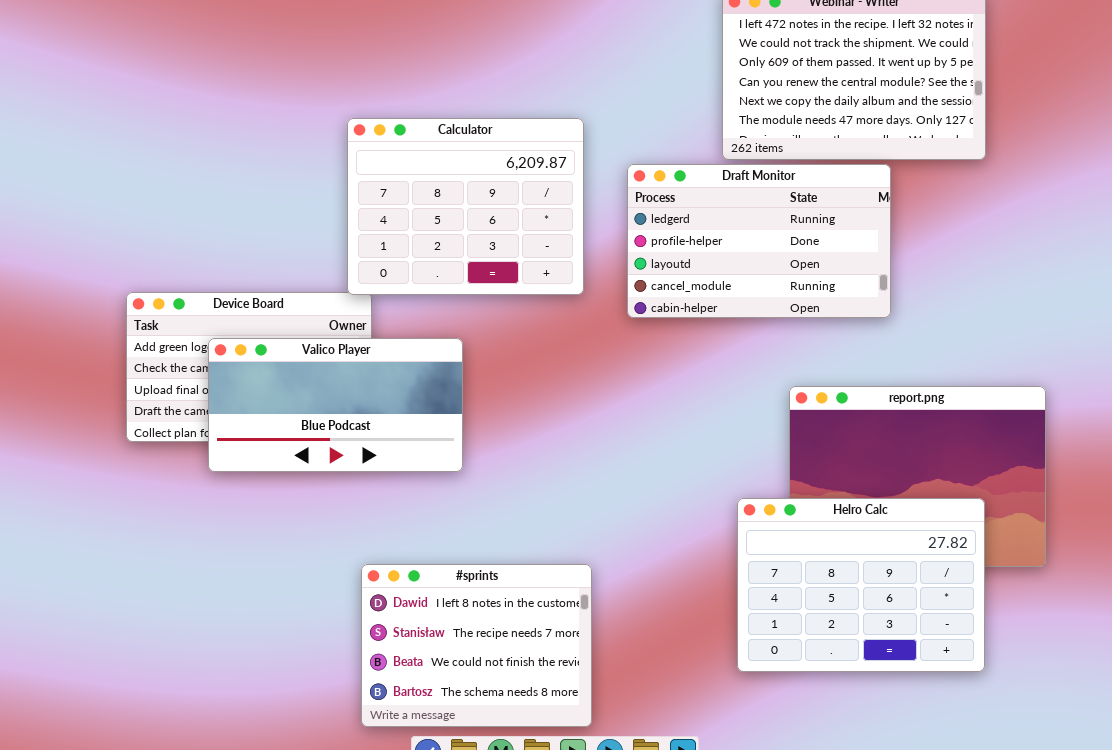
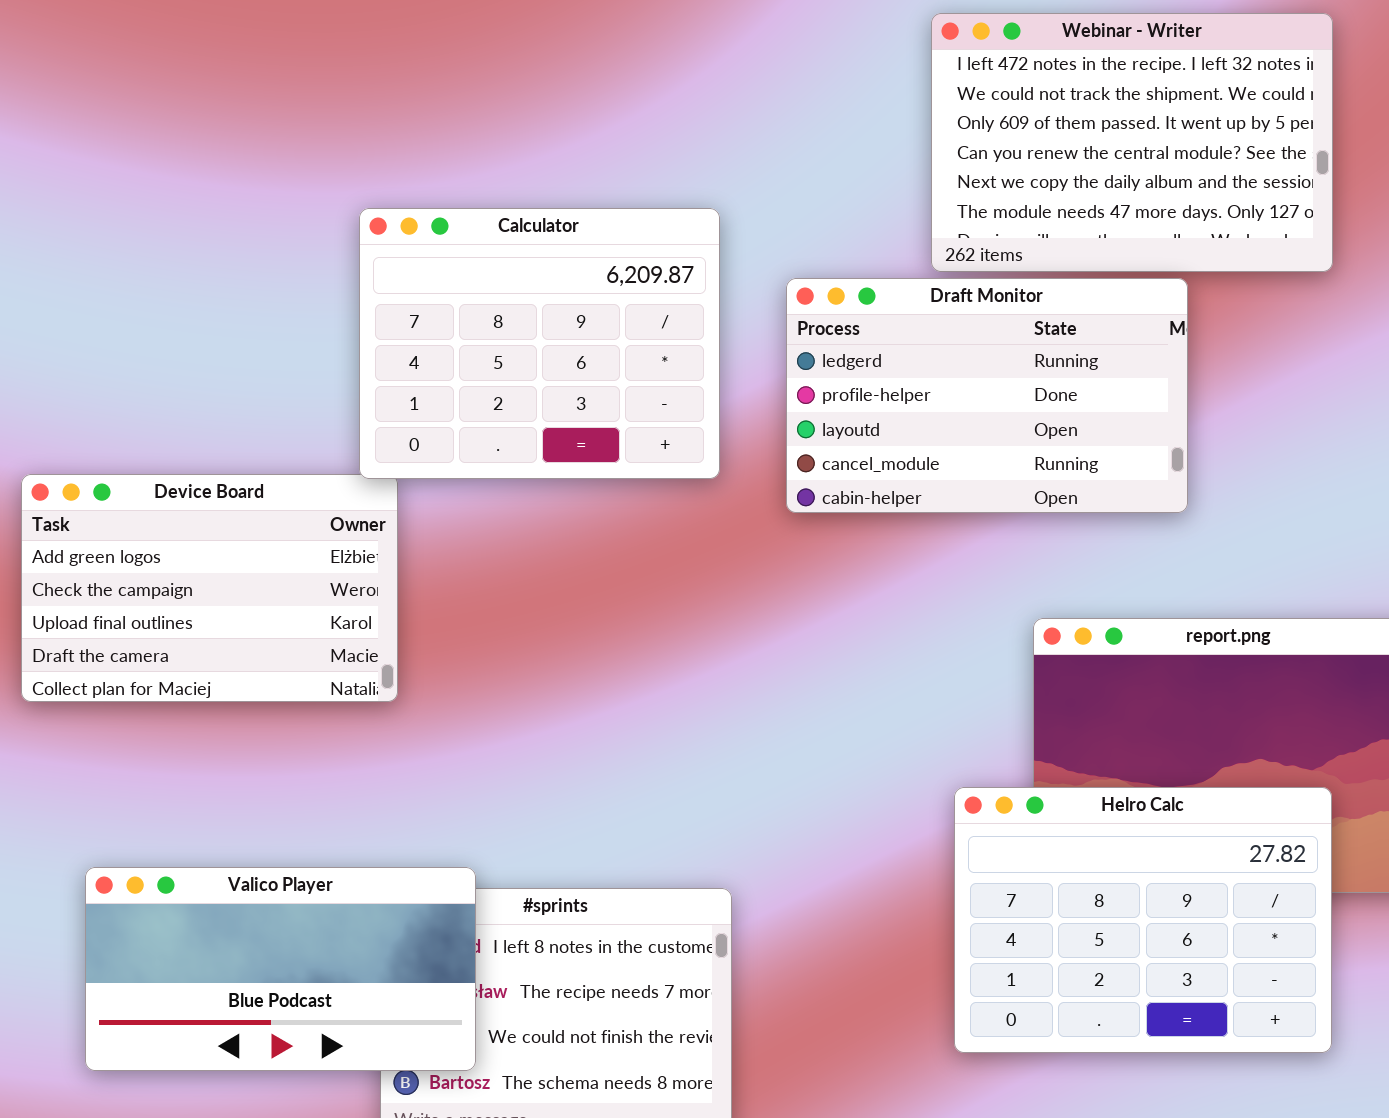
Valico Player: [208,338,463,472] -> [85,867,476,1071], moved

